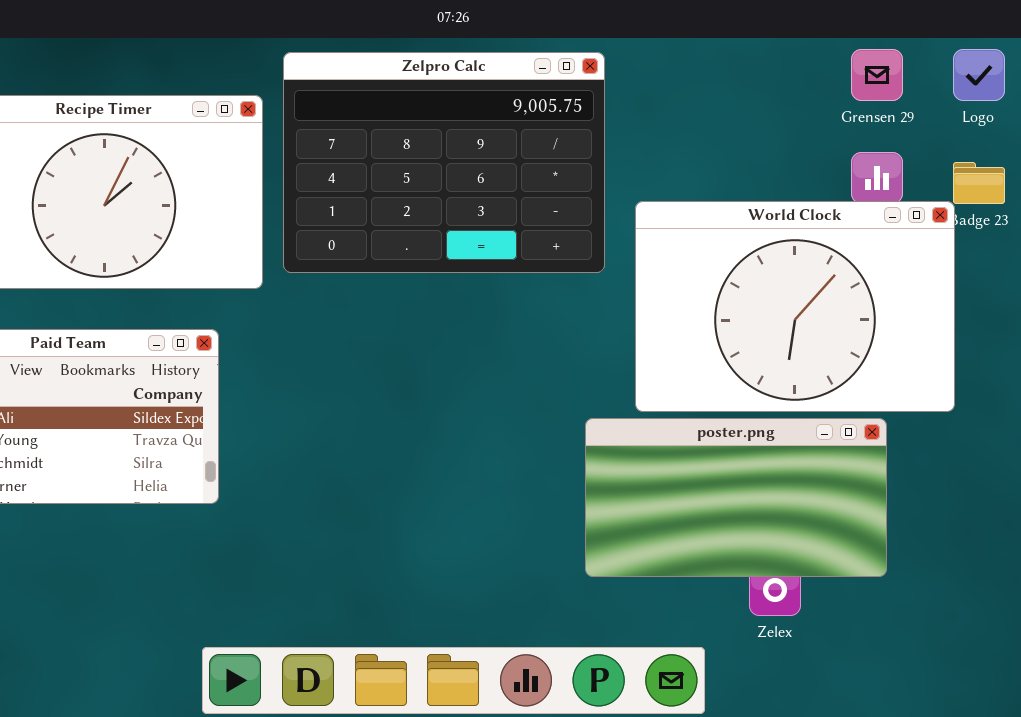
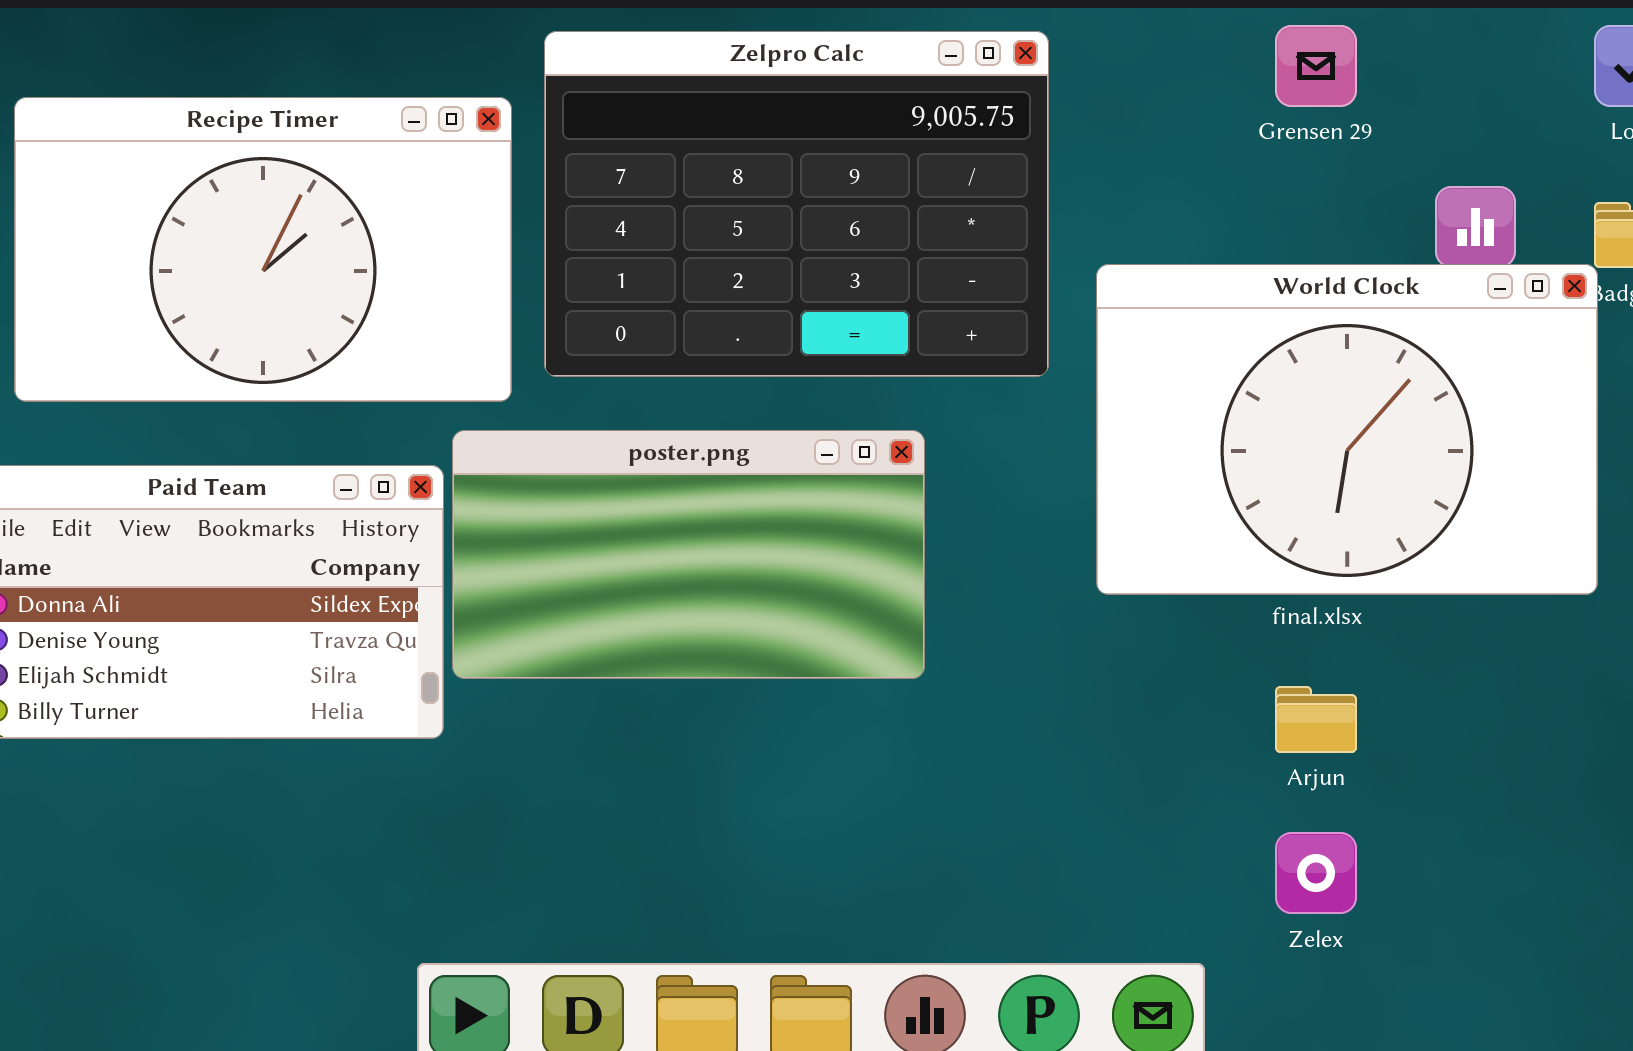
Grensen 29: [851,49,903,101] -> [1275,25,1357,107], moved
poster.png: [585,418,887,577] -> [452,430,925,679], moved

